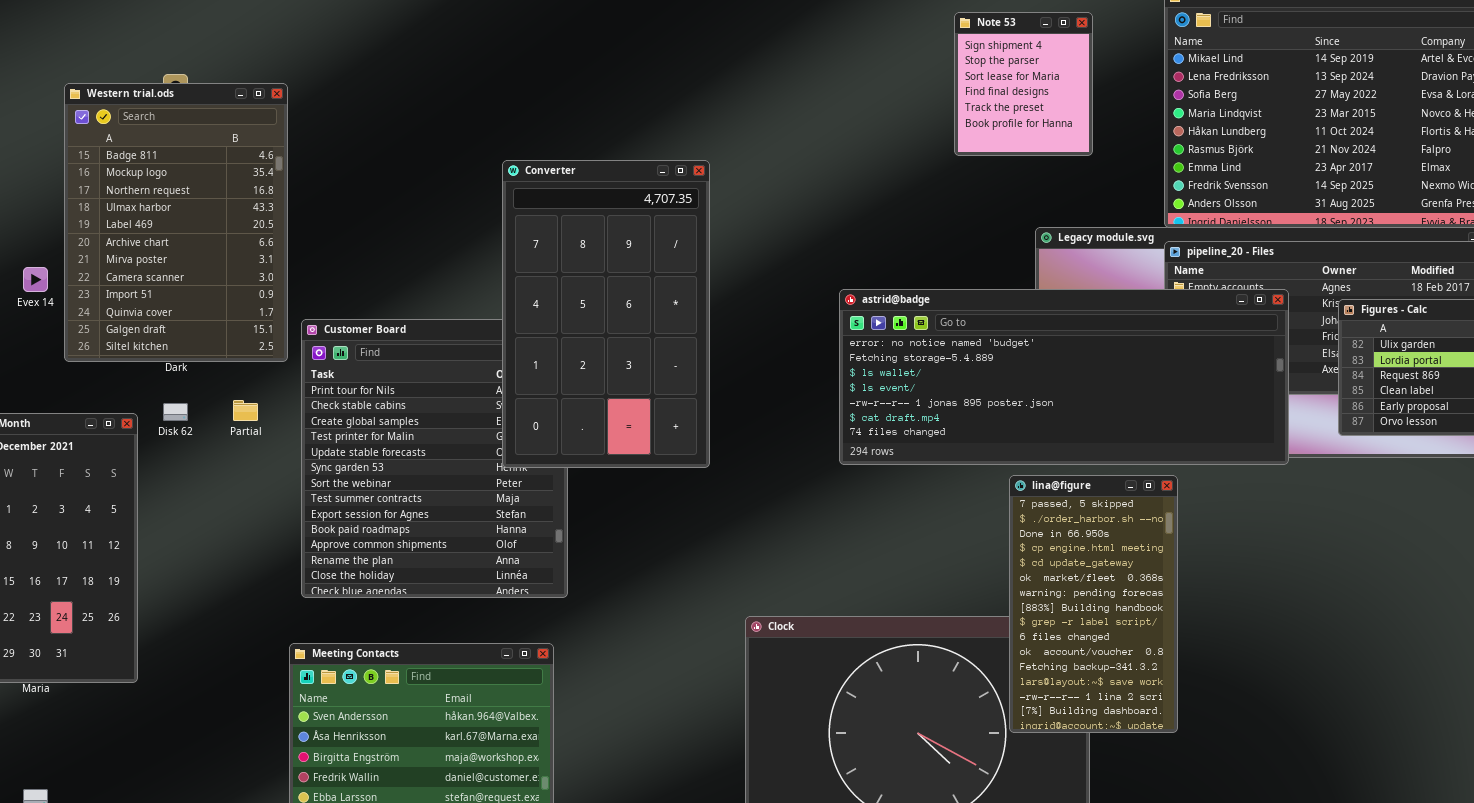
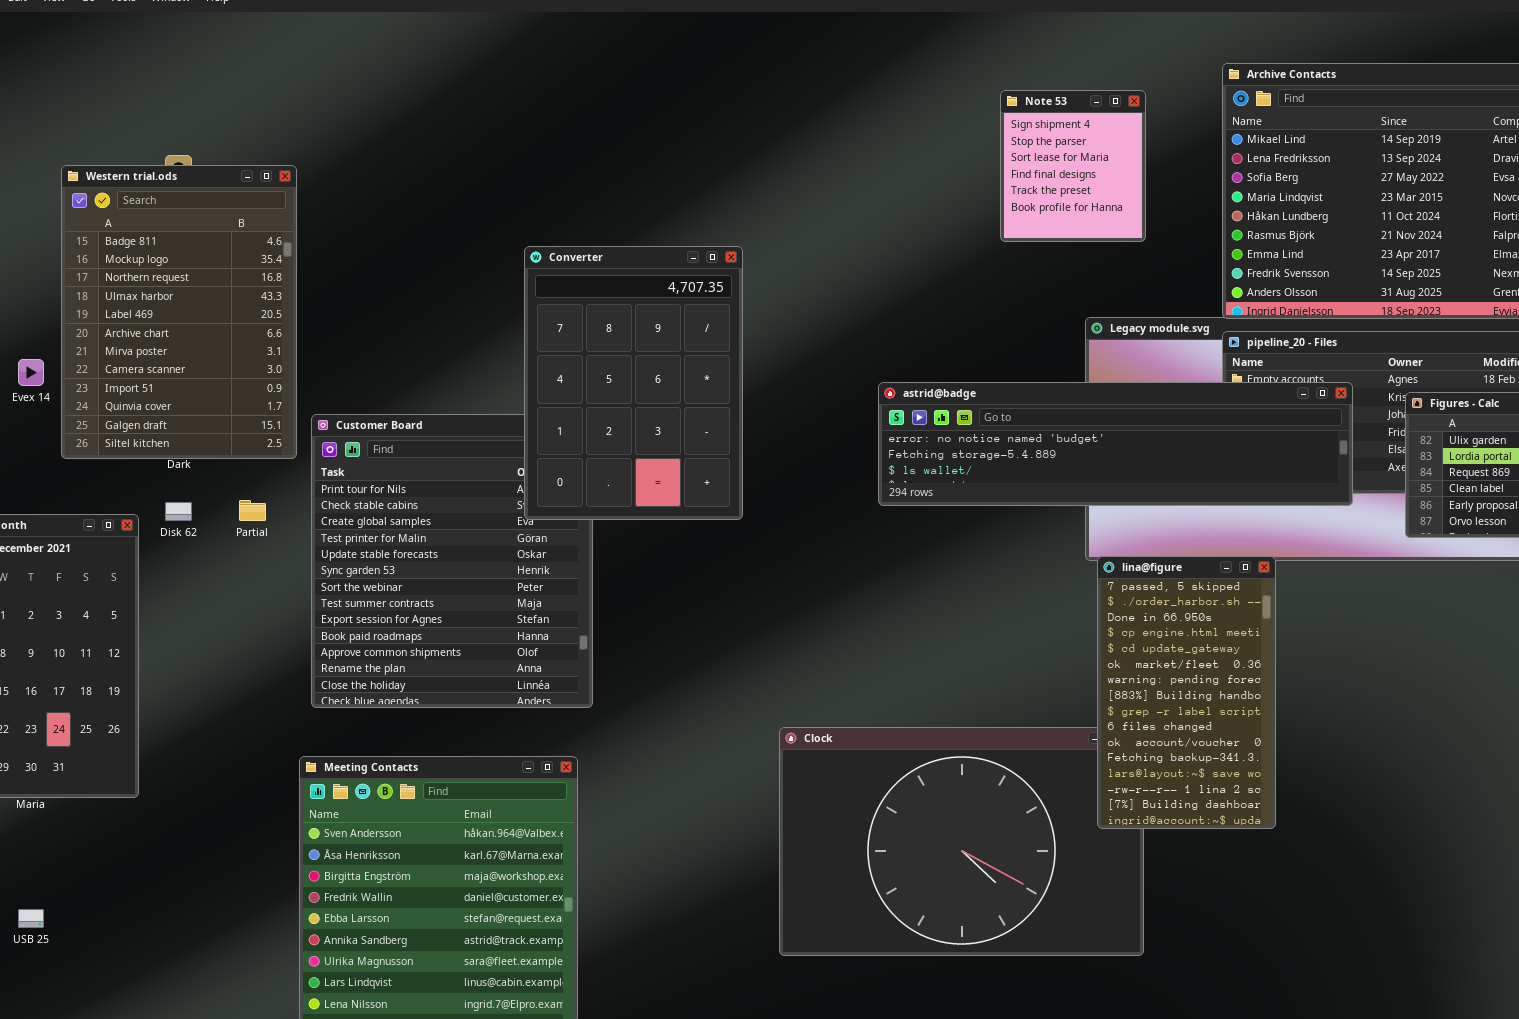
Converter: [502,160,710,468] -> [524,246,743,520], resized
astrid@badge: [839,289,1289,465] -> [878,382,1353,506], resized
lina@figure: [1009,475,1178,733] -> [1097,556,1276,829], moved

